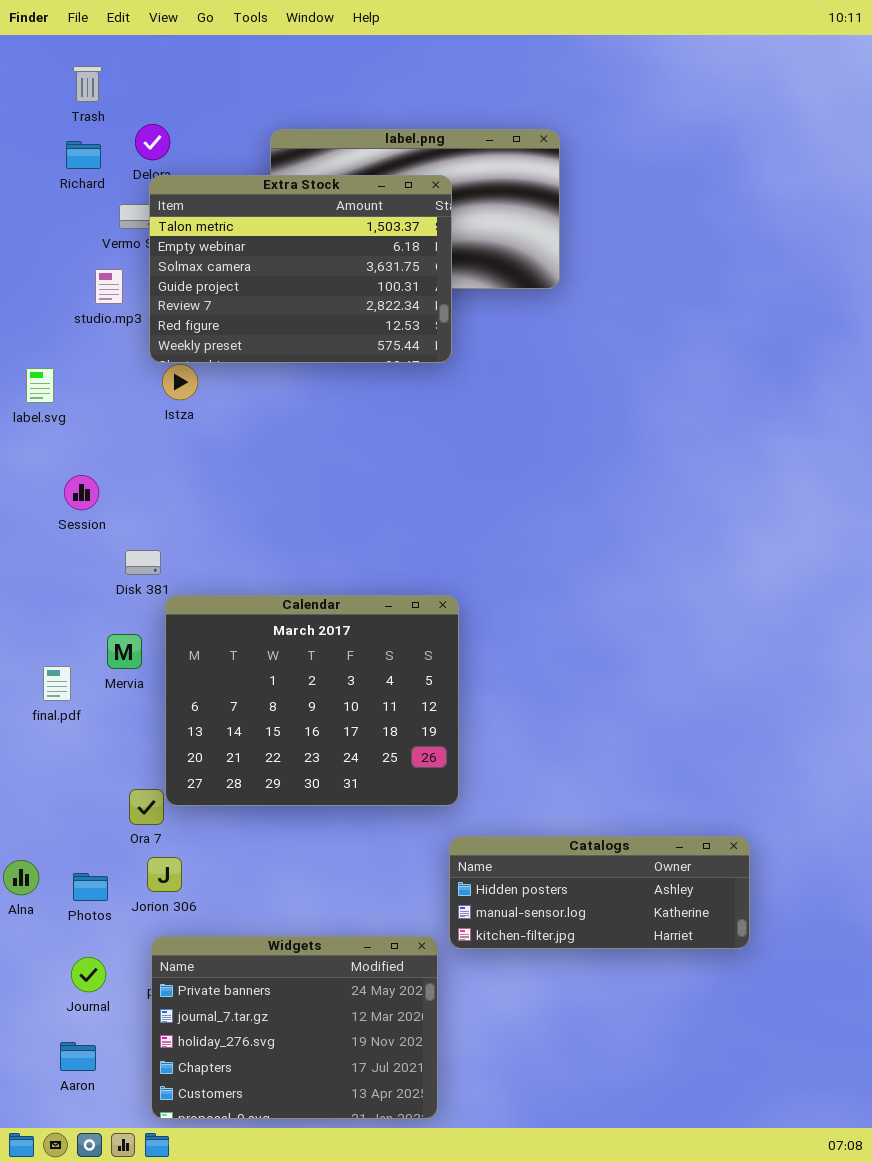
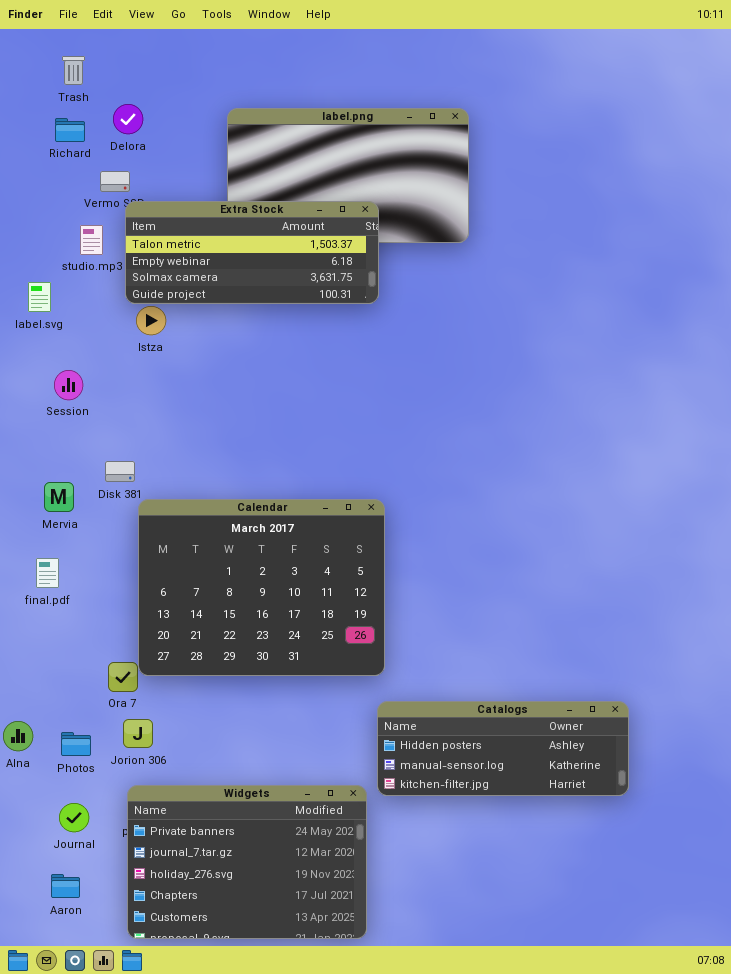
Extra Stock: [149,175,452,363] -> [125,201,379,304], resized
label.svg: [26,368,54,403] -> [28,282,51,312], moved
Session: [64,475,99,510] -> [54,370,83,400], moved
Mervia: [107,634,142,669] -> [44,482,74,512], moved

